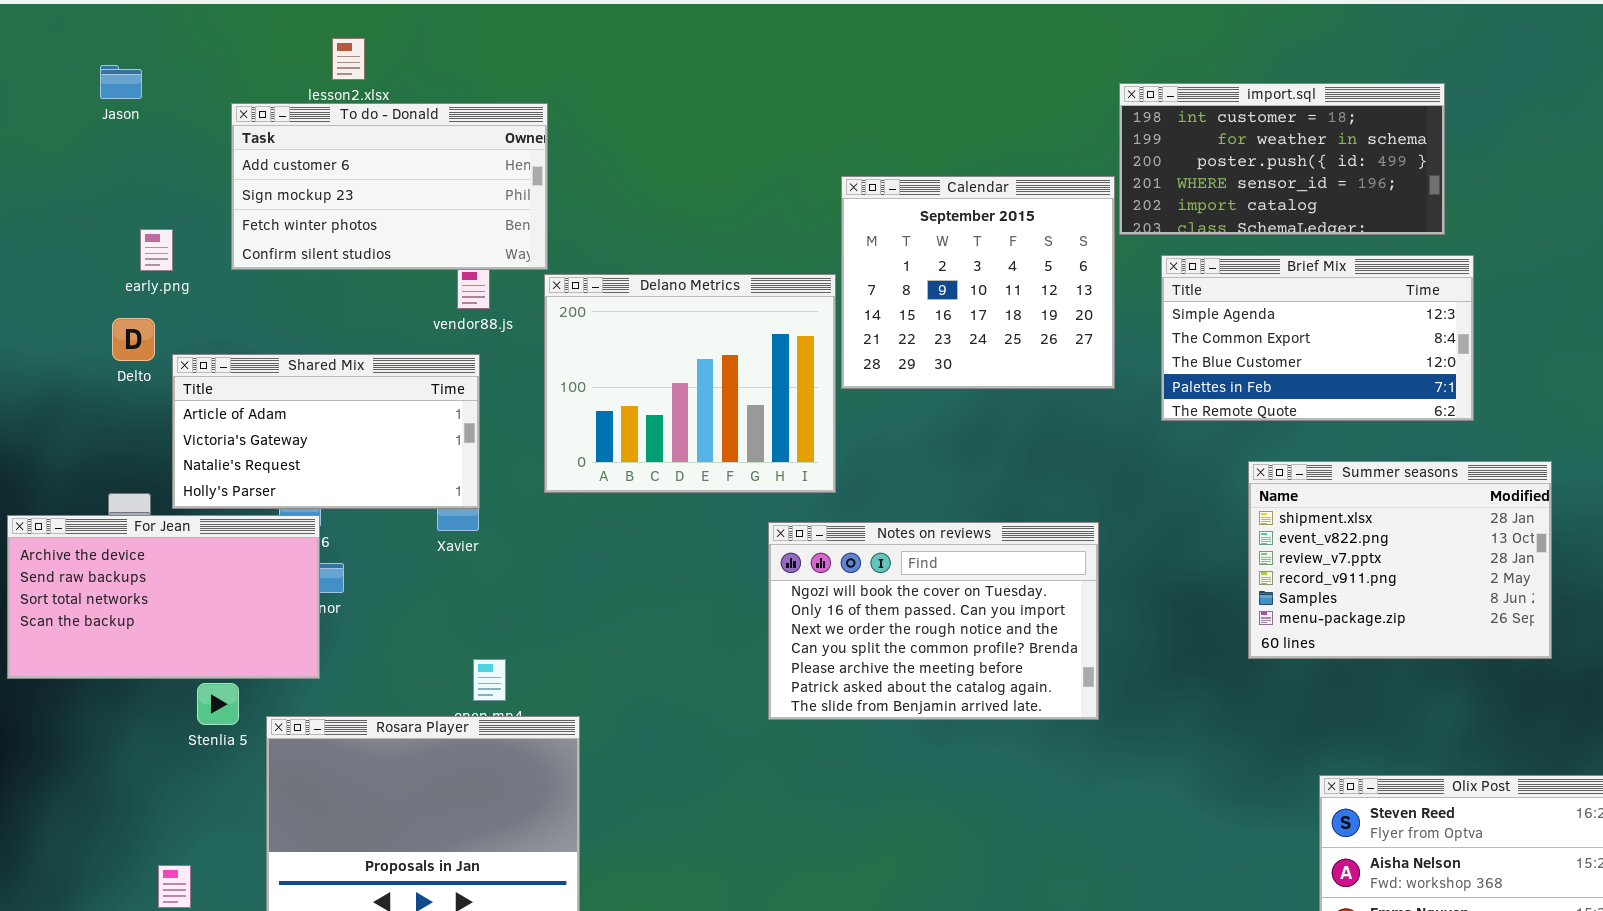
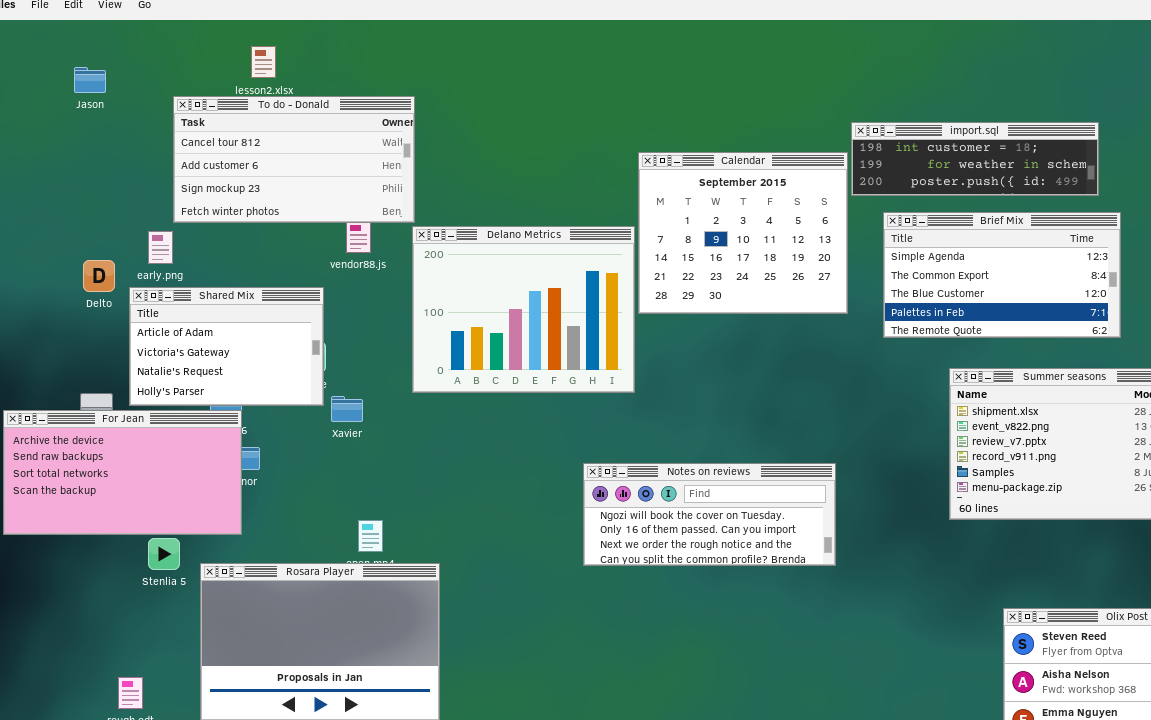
import.sql: [1119,83,1445,235] -> [851,122,1099,196], resized
To do - Donald: [231,103,548,270] -> [173,96,415,223], scrolled up 1 row
early.png: [140,229,173,271] -> [148,231,173,264], moved
Shared Mix: [172,354,480,509] -> [129,287,324,406], resized
Notes on reviews: [768,522,1099,720] -> [583,463,836,566], resized

